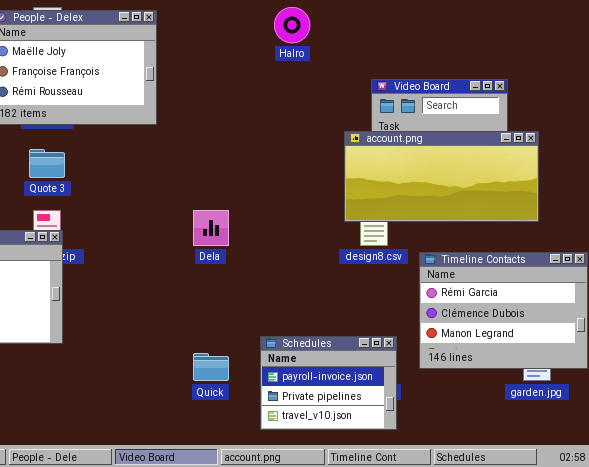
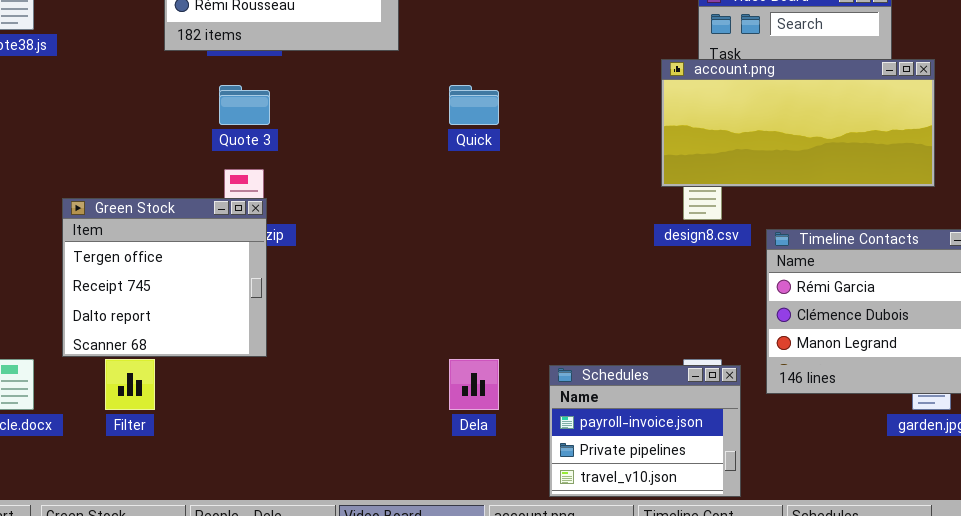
Dela: [193,210,229,246] -> [449,359,499,410], moved
Schedules: [260,336,397,430] -> [549,365,741,497], moved
Quick: [193,353,229,381] -> [449,85,499,125], moved

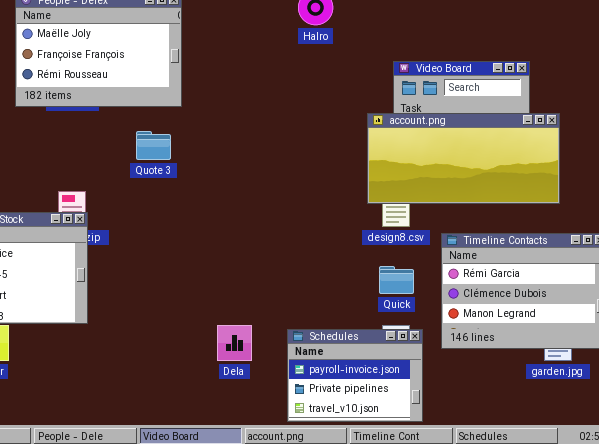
Quote 3: [219,85,270,125] -> [136,131,171,160], moved
Quick: [449,85,499,125] -> [379,266,414,294], moved

